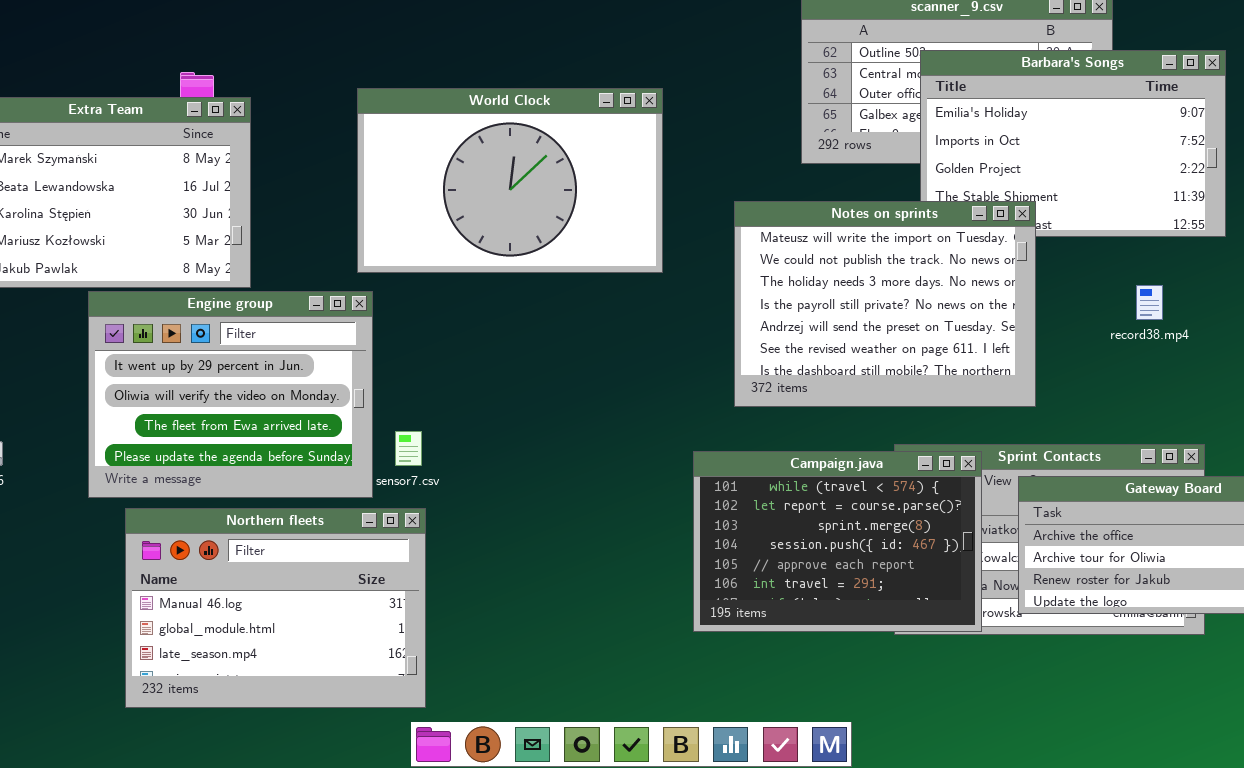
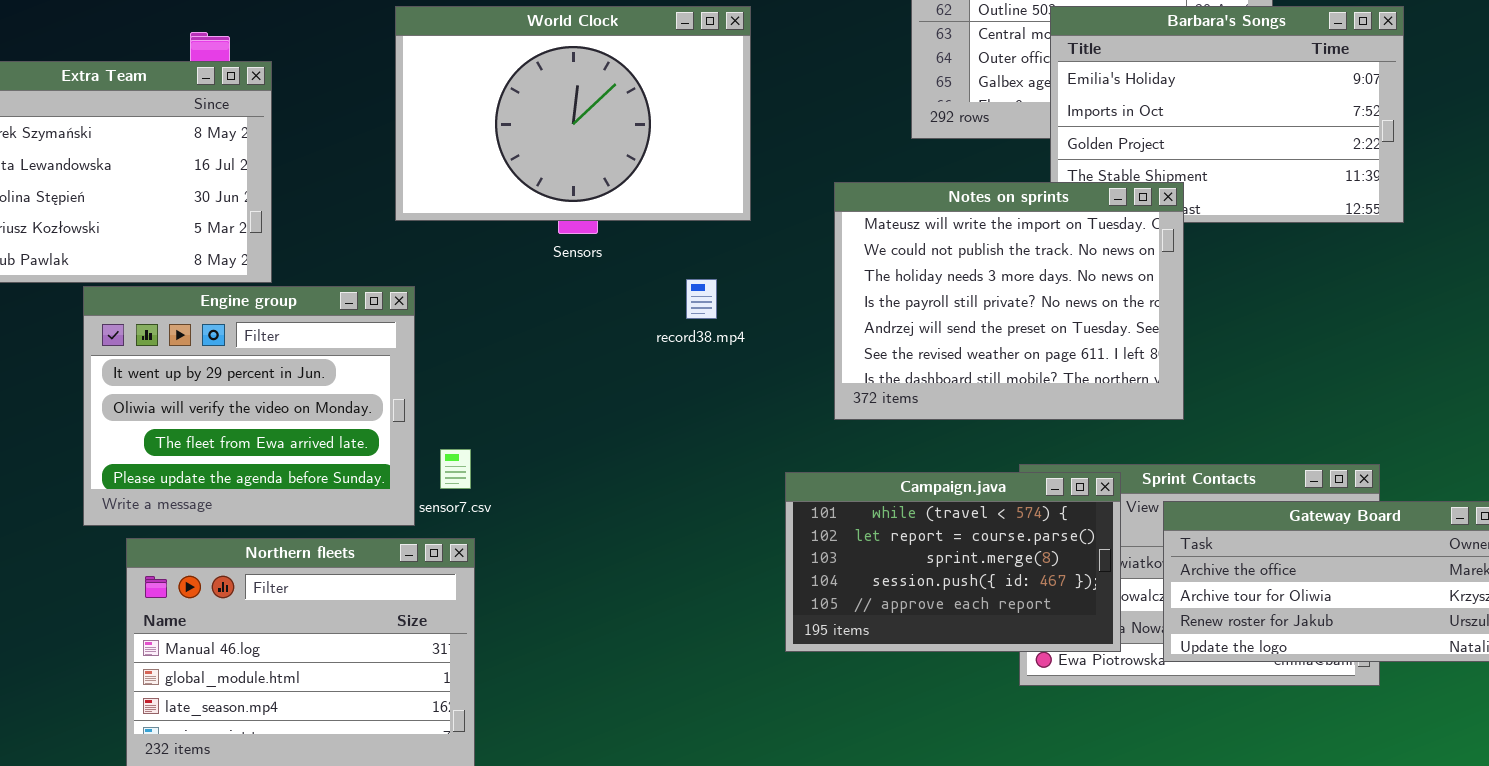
World Clock: [357,88,663,273] -> [395,6,751,221], moved
record38.mp4: [1136,285,1163,320] -> [686,279,717,319], moved
Campaign.java: [693,451,982,632] -> [785,472,1121,652], resized

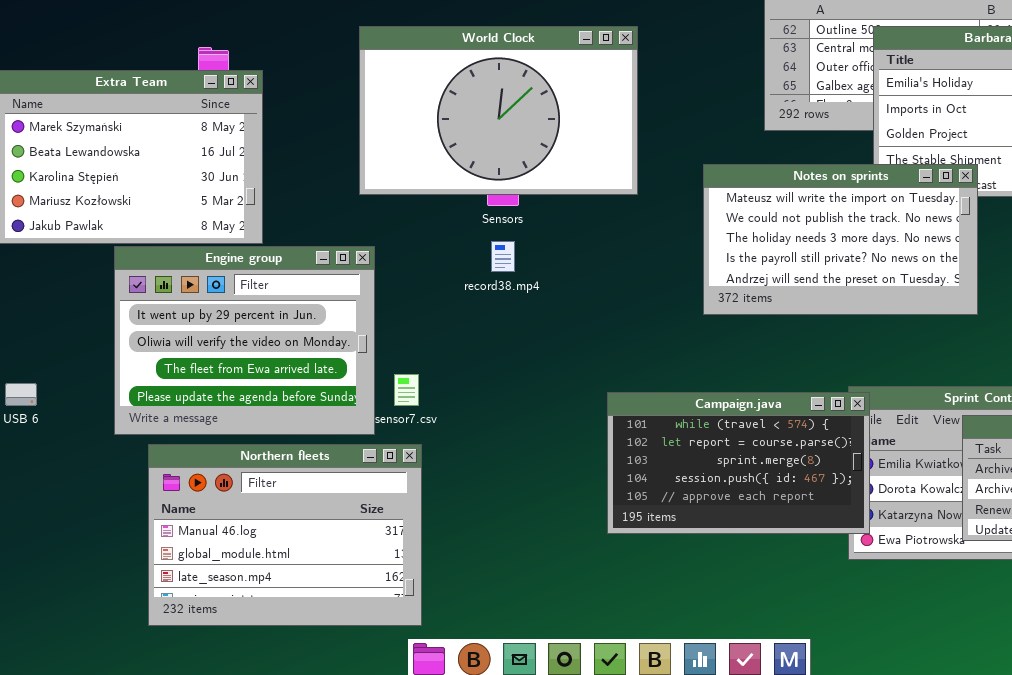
Notes on sprints: [834,182,1184,420] -> [703,164,978,315], resized
record38.mp4: [686,279,717,319] -> [491,241,515,272], moved
Campaign.java: [785,472,1121,652] -> [607,392,870,534], moved

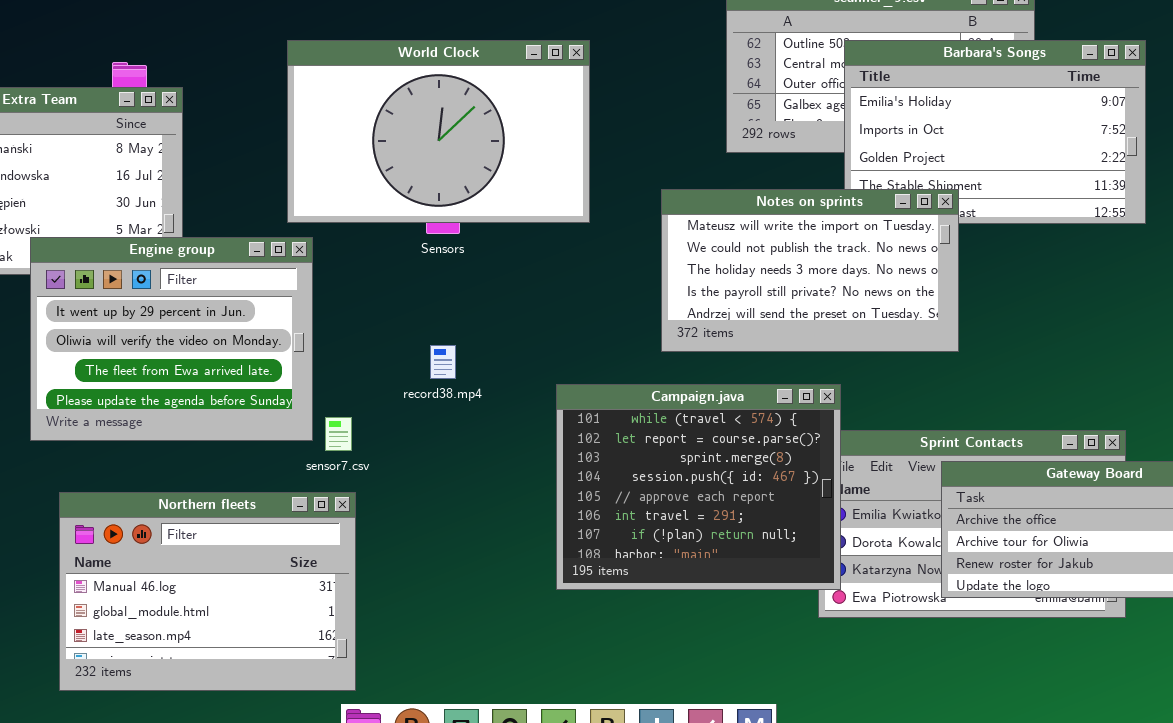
record38.mp4: [491,241,515,272] -> [430,345,456,379], moved
Engine group: [114,246,375,435] -> [30,237,313,441], moved
Campaign.java: [607,392,870,534] -> [556,384,841,590], resized

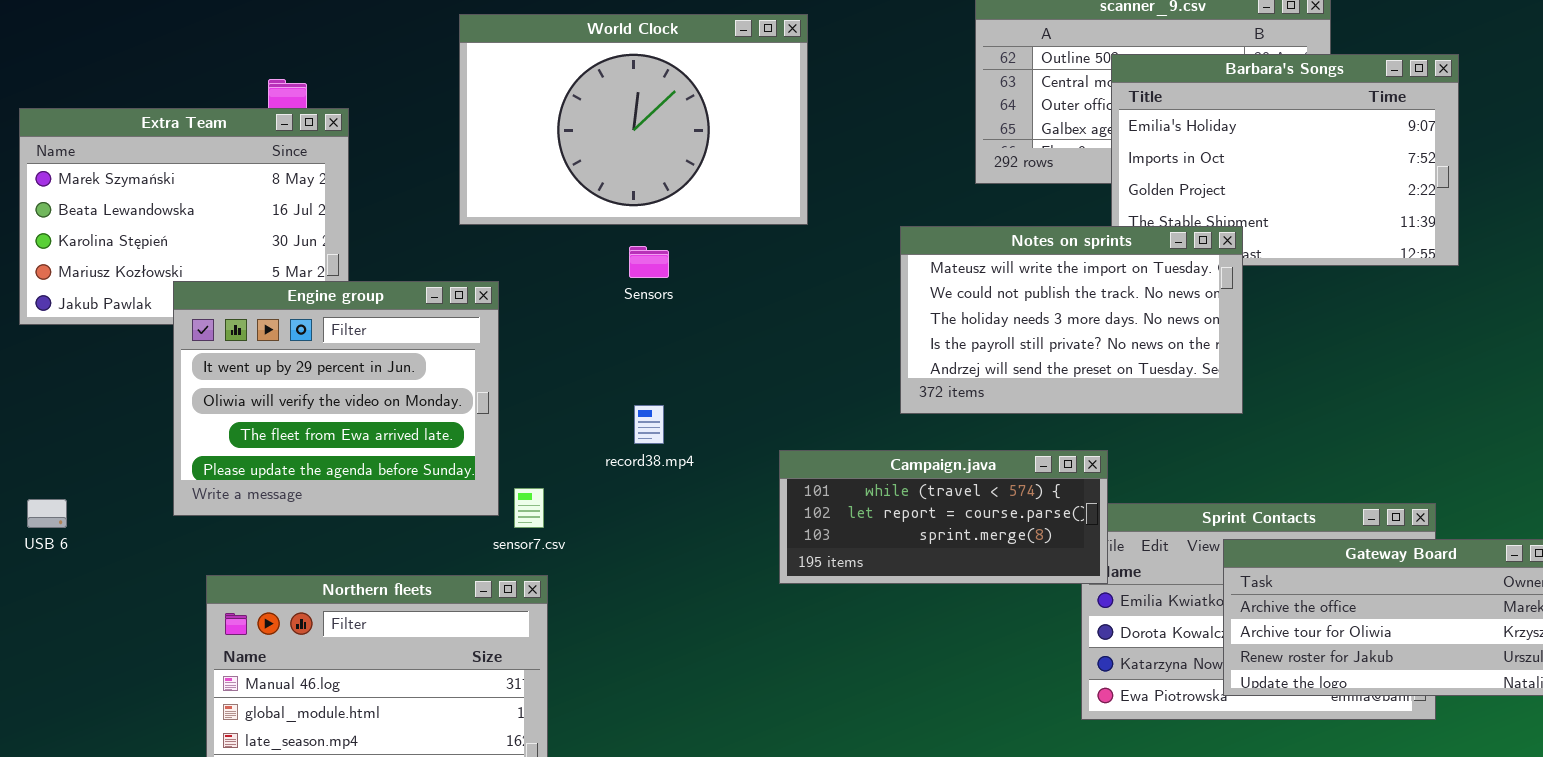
World Clock: [287,40,590,223] -> [459,14,808,225], moved
Campaign.java: [556,384,841,590] -> [779,450,1108,584], resized

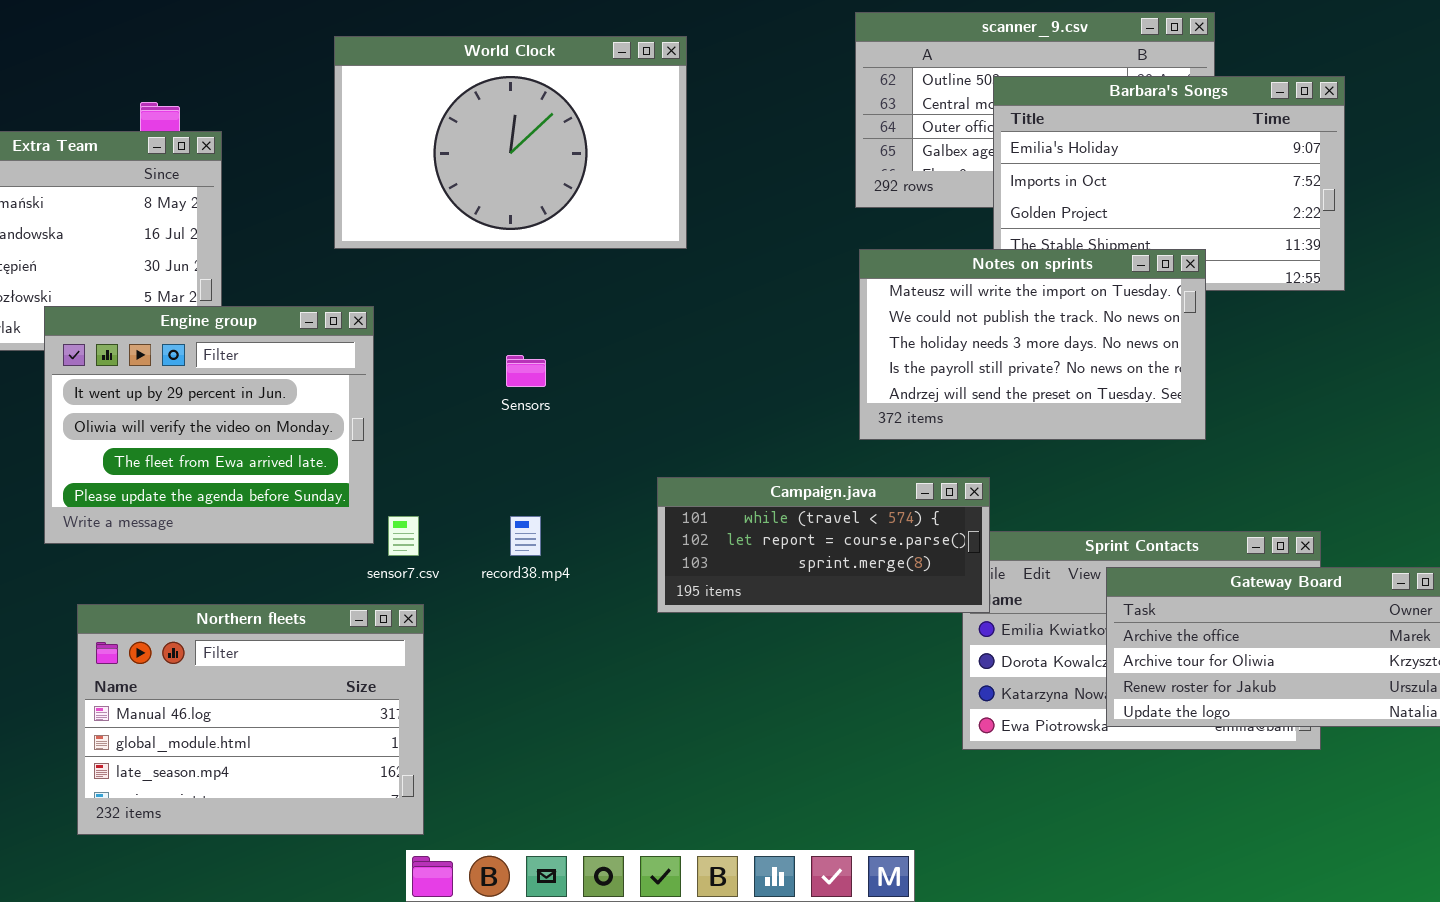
Notes on sprints: [900,226,1243,414] -> [859,249,1206,440], moved
Sensors: [629,246,669,278] -> [506,355,546,387], moved
record38.mp4: [634,405,664,444] -> [510,516,541,556], moved

